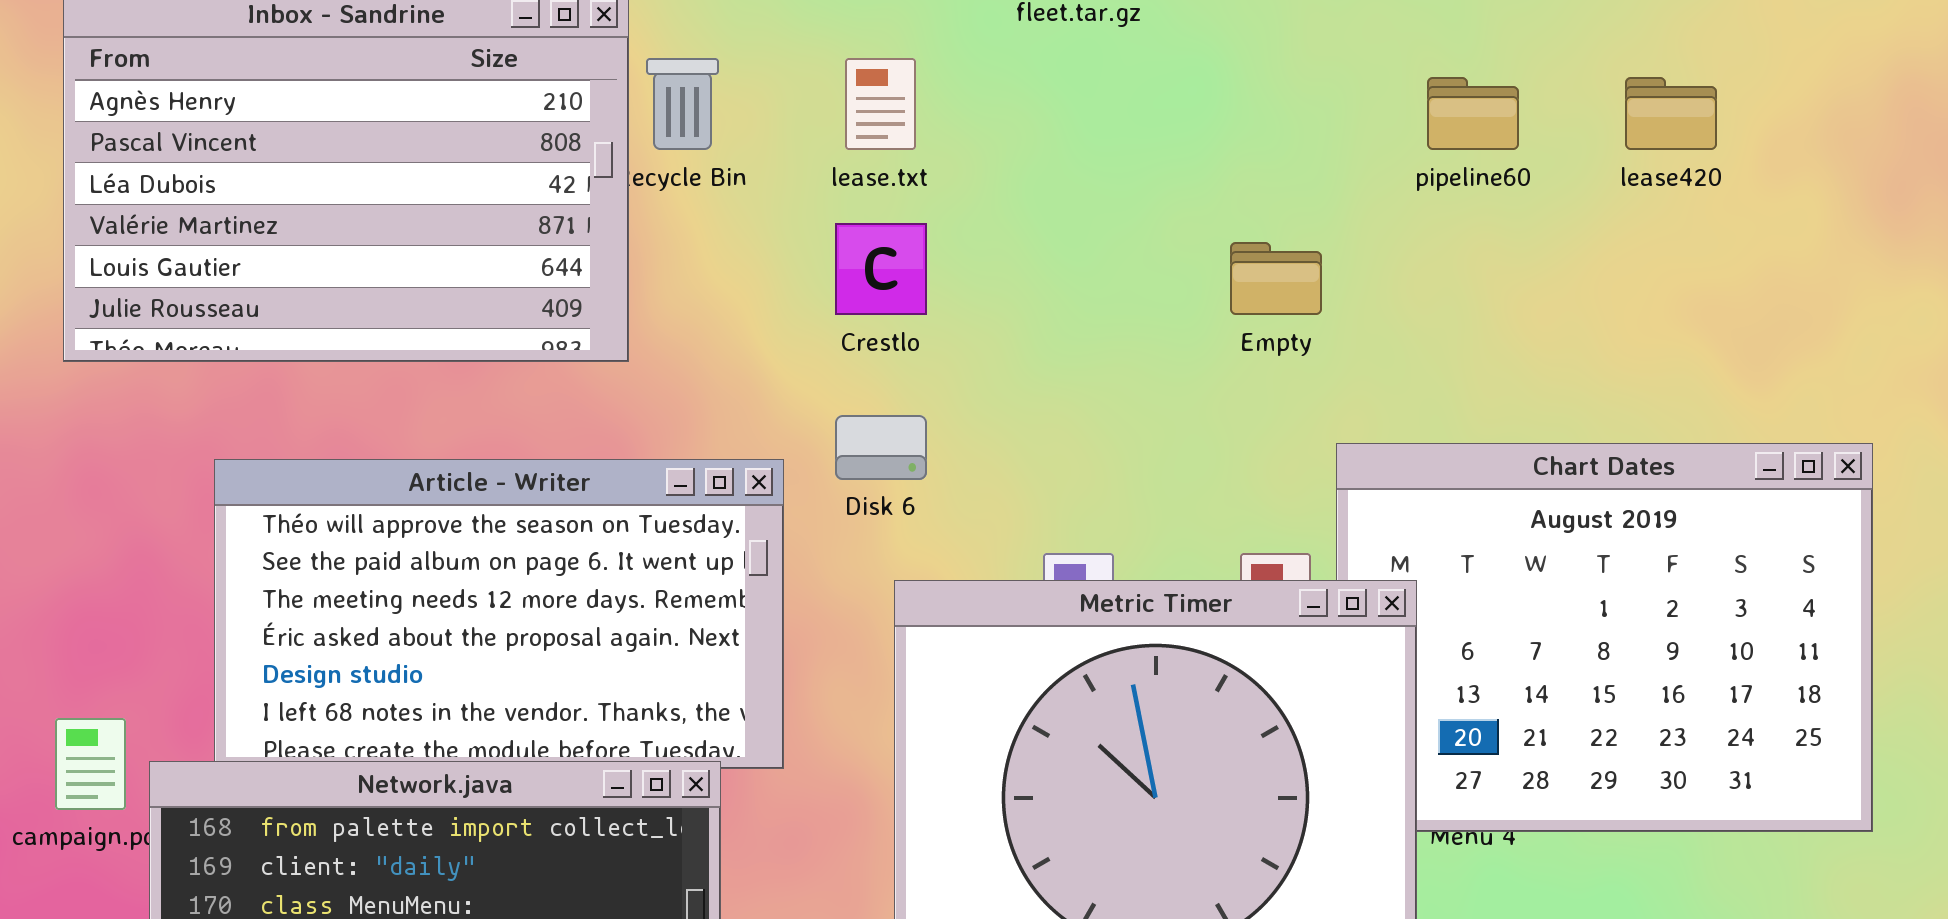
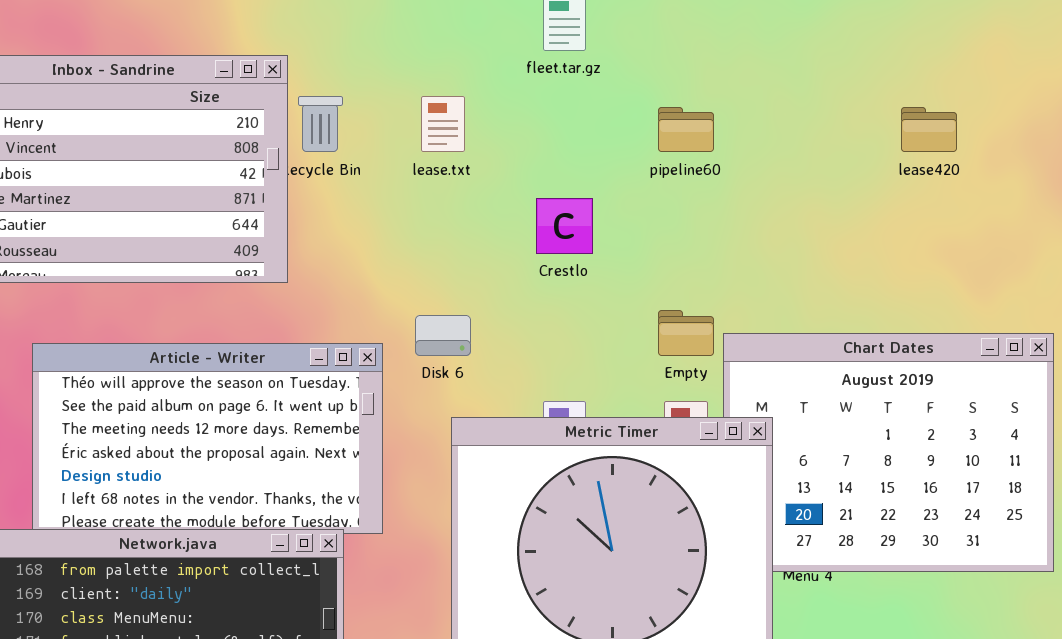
pipeline60: [1427,77,1519,150] -> [658,107,714,152], moved
Crestlo: [835,223,927,315] -> [536,198,593,254], moved
Empty: [1230,242,1322,315] -> [658,310,714,356], moved

